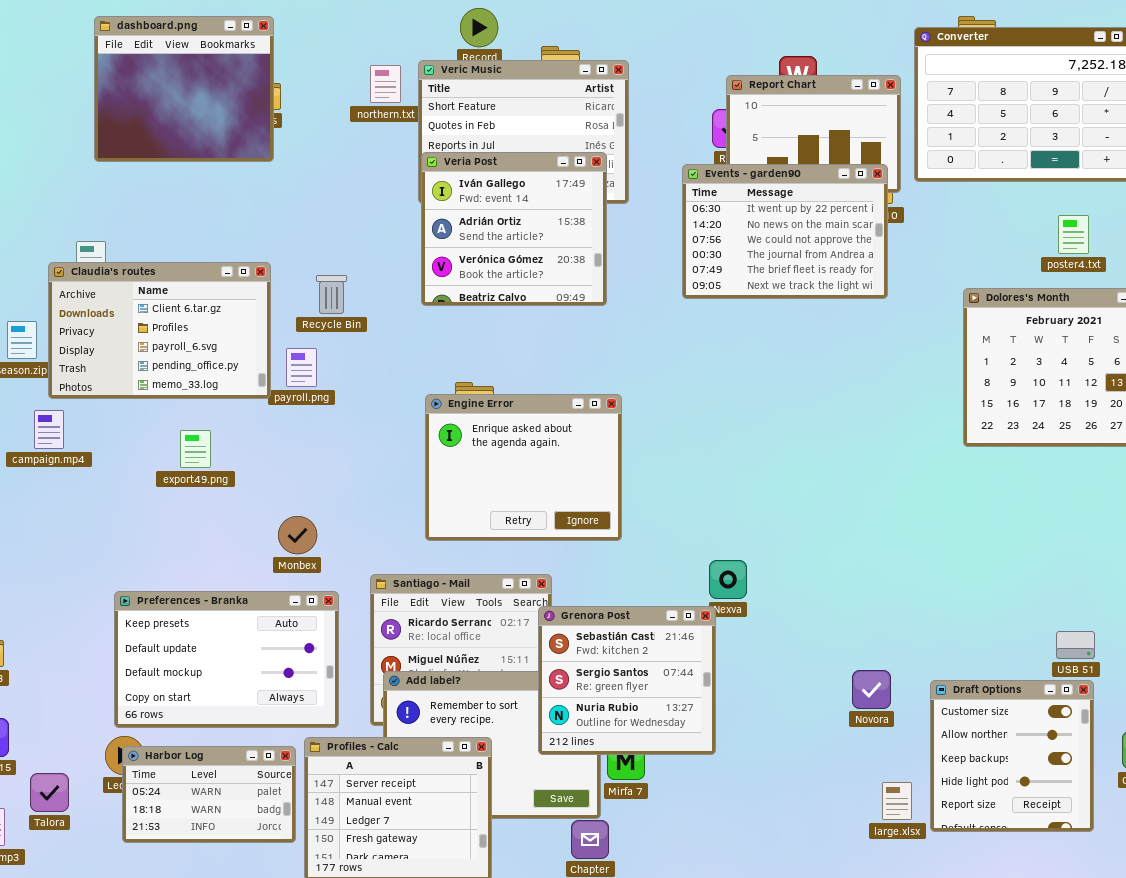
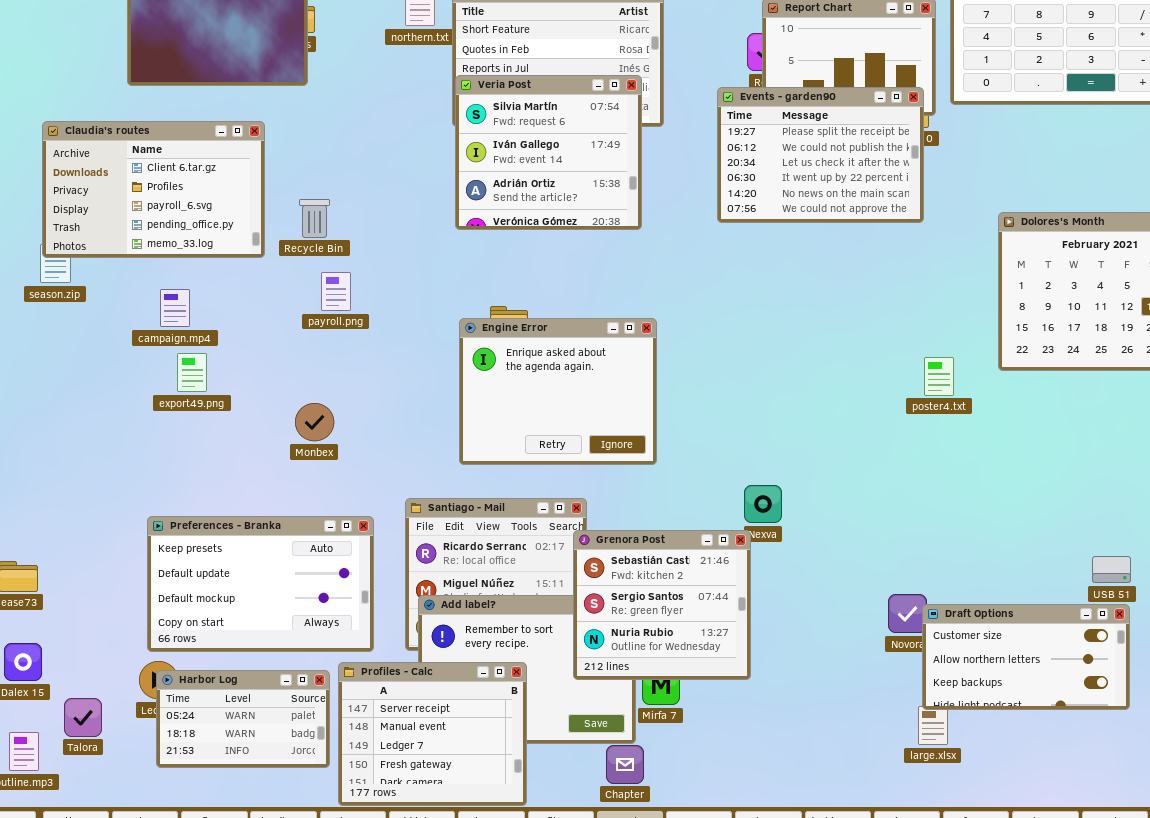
Veria Post: [421,152,607,306] -> [455,75,642,230], scrolled up 1 row
Events - garden90: [682,164,888,299] -> [717,87,924,223], scrolled up 3 rows
poster4.txt: [1058,215,1089,254] -> [924,357,954,396], moved
Claudia's routes: [48,262,271,399] -> [42,121,265,258], moved
Recycle Bin: [316,275,347,314] -> [299,199,330,238], moved
campaign.mp4: [34,410,64,449] -> [160,289,190,327], moved
export49.png: [180,430,211,468] -> [177,353,207,392], moved
Monbex: [278,516,317,554] -> [295,403,334,441], moved
Draft Options: [930,680,1094,832] -> [922,604,1130,710], resized

